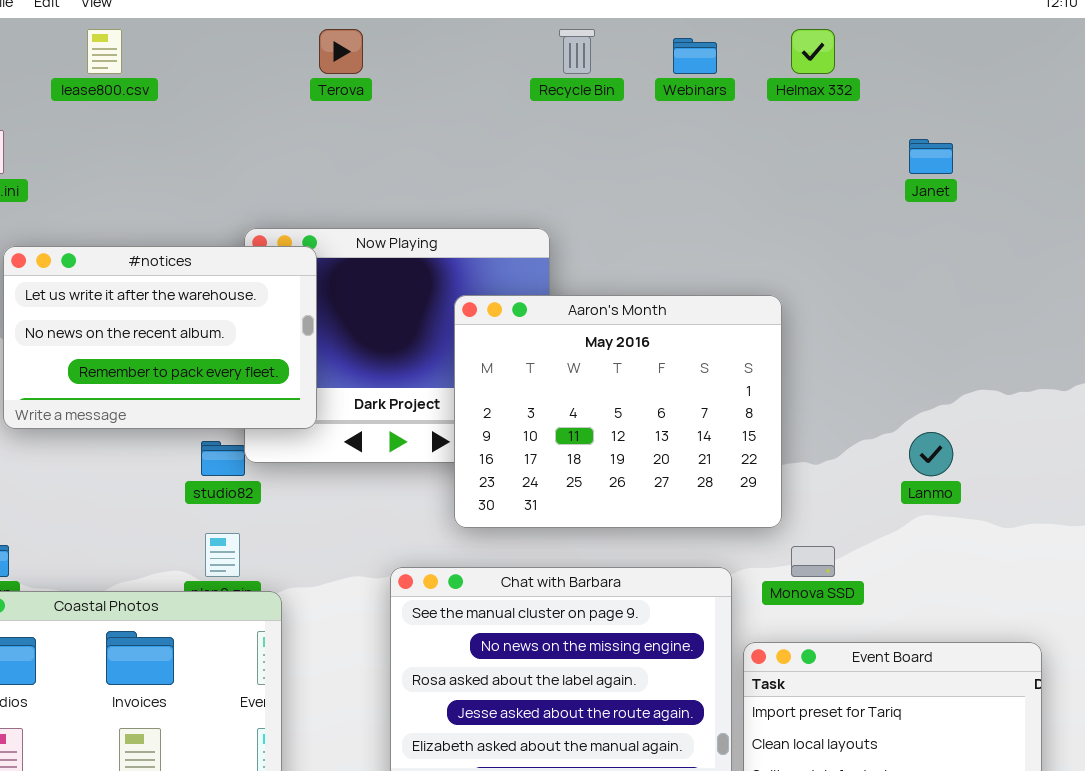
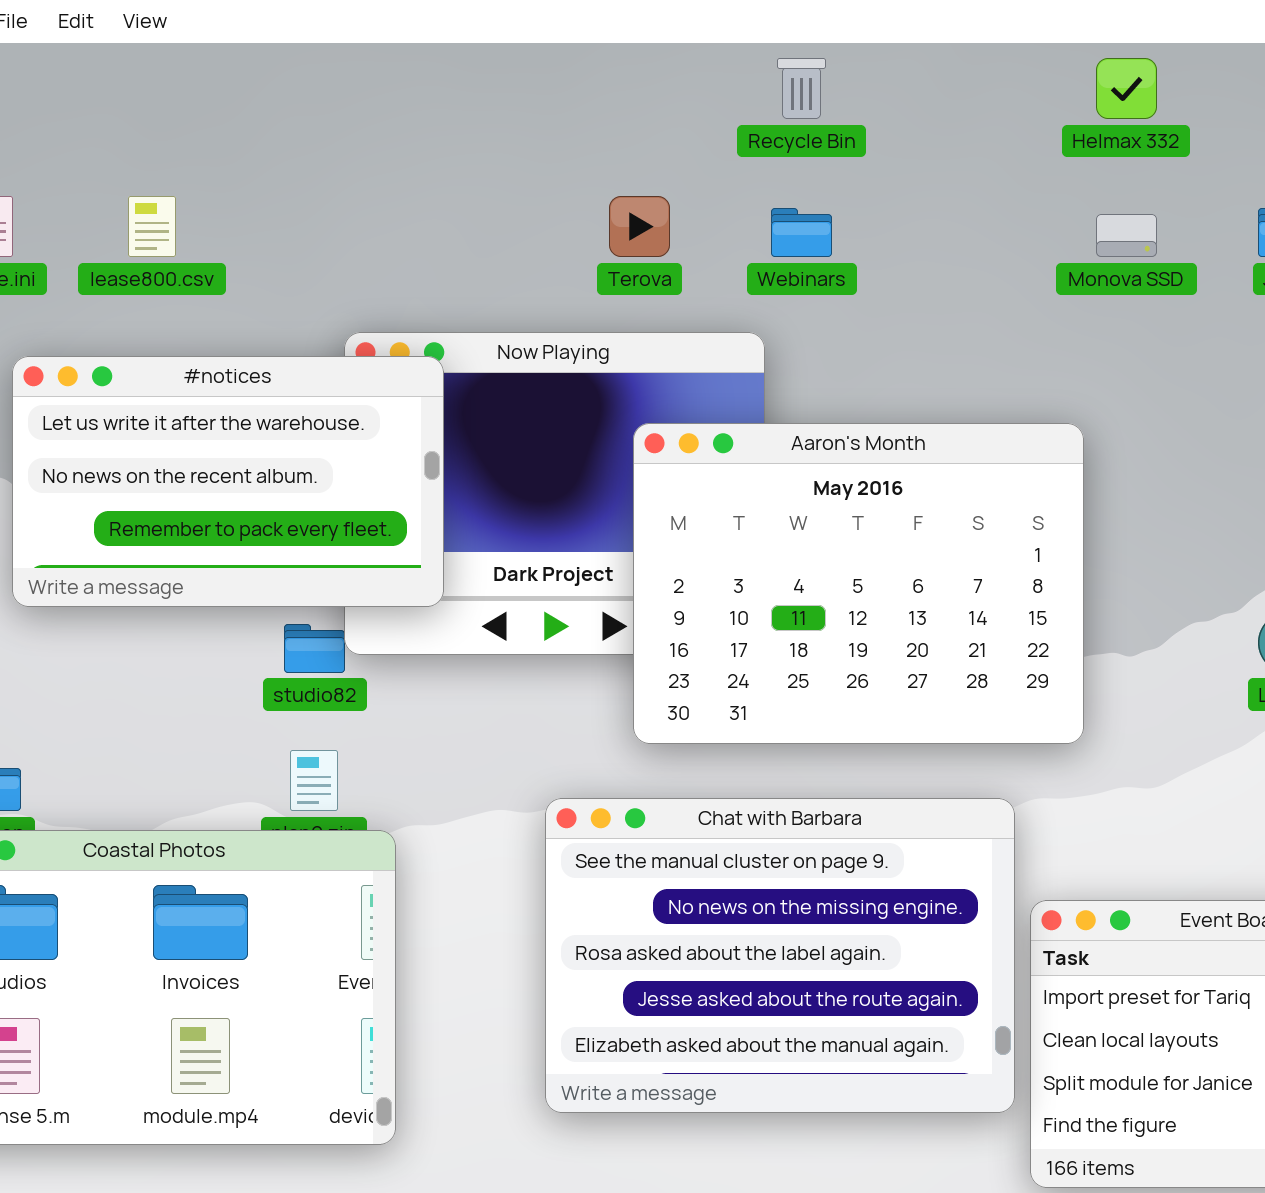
lease800.csv: [87,29,122,74] -> [128,196,176,257], moved
Terova: [319,29,363,74] -> [609,196,670,257], moved
Webinars: [673,38,717,74] -> [771,208,832,257], moved
Monova SSD: [791,546,835,577] -> [1096,214,1157,257], moved

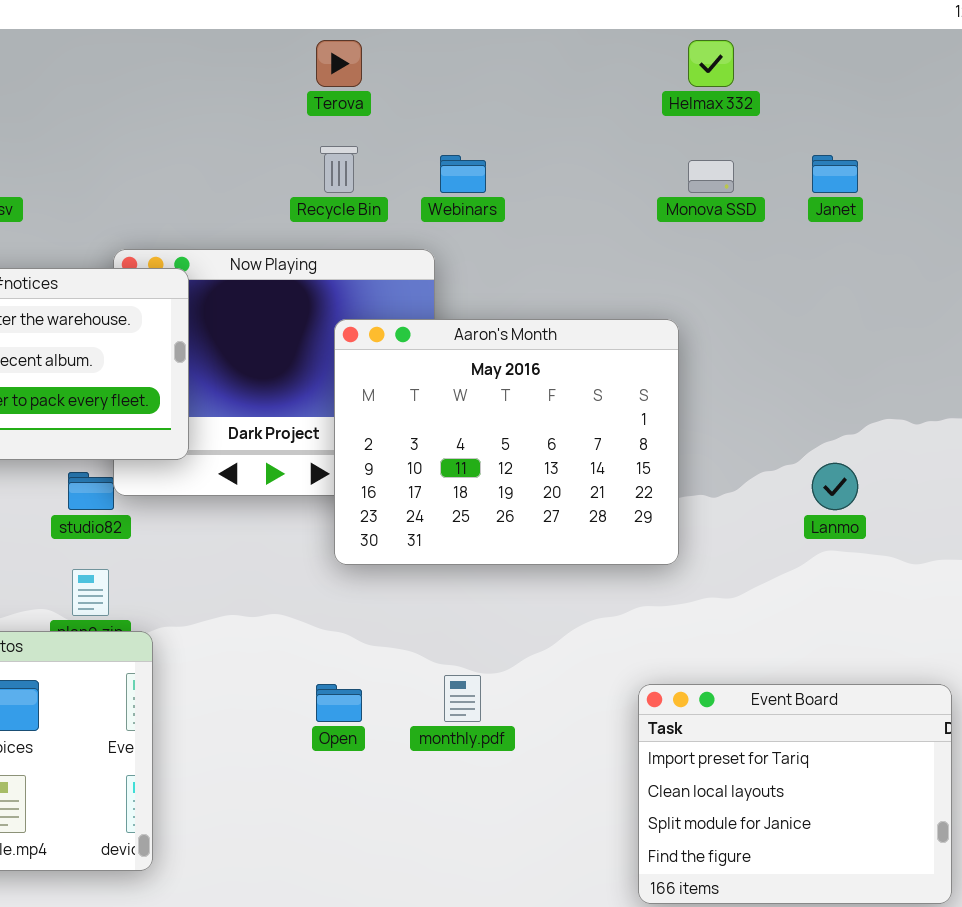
Recycle Bin: [777,58,826,119] -> [320,146,358,193], moved
Terova: [609,196,670,257] -> [316,40,362,87], moved
Chat with Barbara: [545,798,1015,1113] -> none, closed

